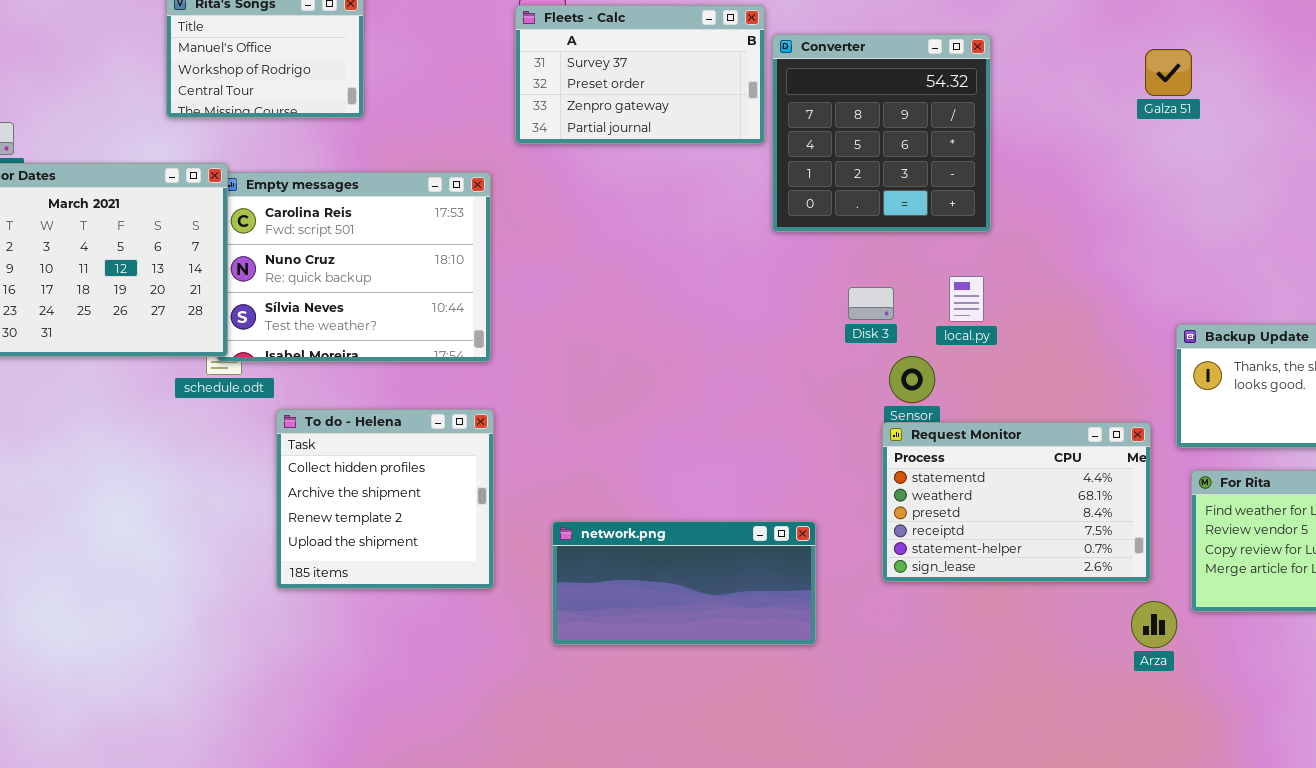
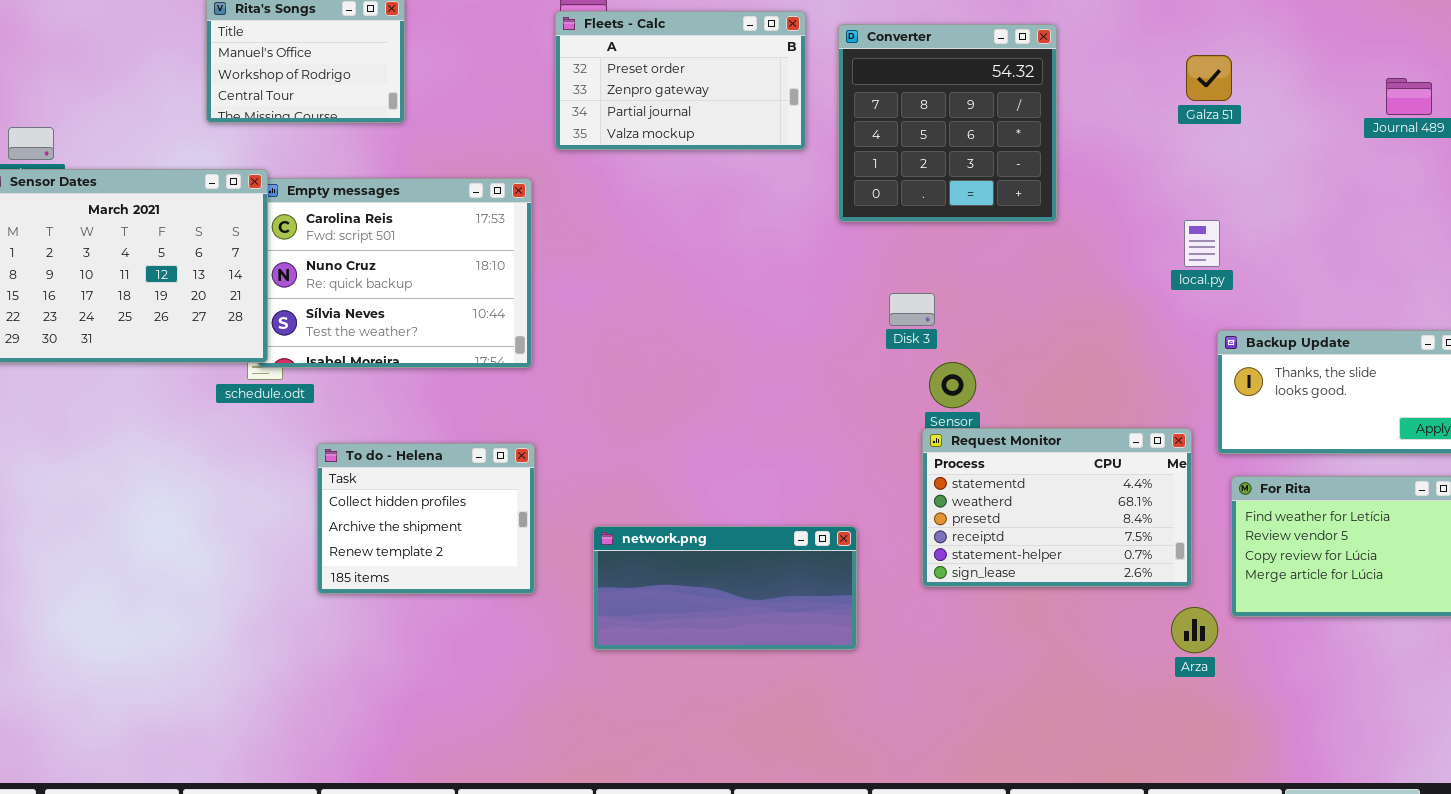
Fleets - Calc: [515,5,765,144] -> [555,11,806,150], scrolled down 1 row
Converter: [772,34,991,232] -> [838,24,1057,222], moved
local.py: [949,276,984,322] -> [1184,220,1220,267], moved
To do - Helena: [276,409,494,589] -> [317,443,535,594], resized

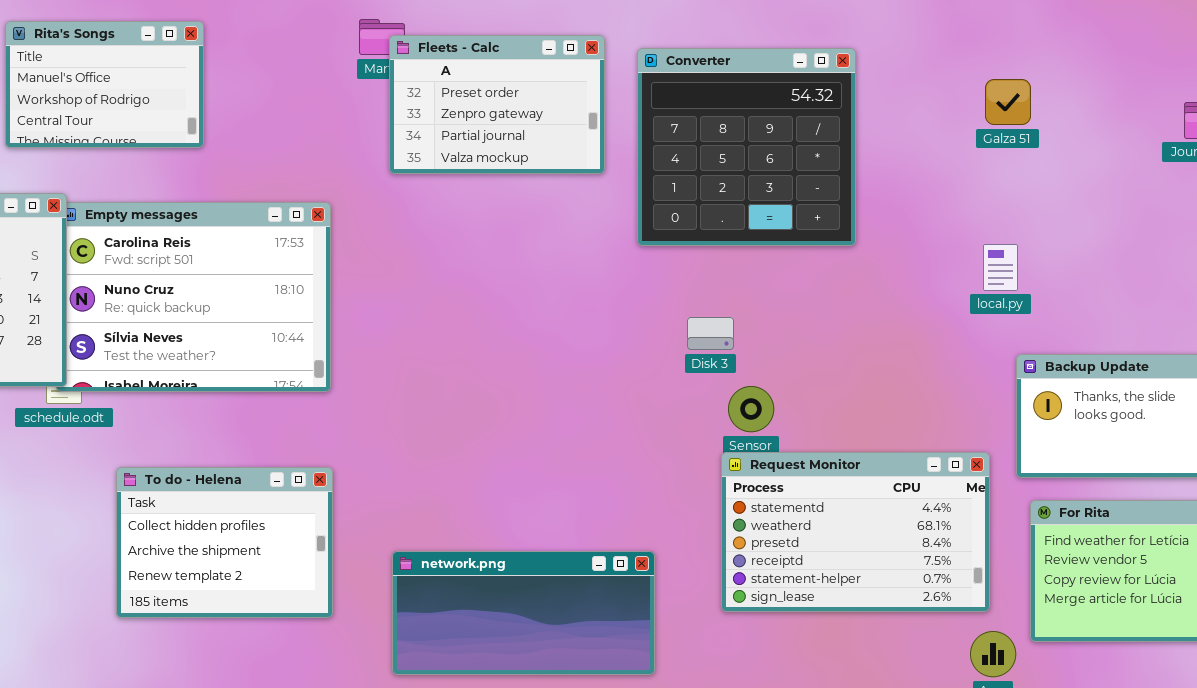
Fleets - Calc: [555,11,806,150] -> [389,35,605,174], resized

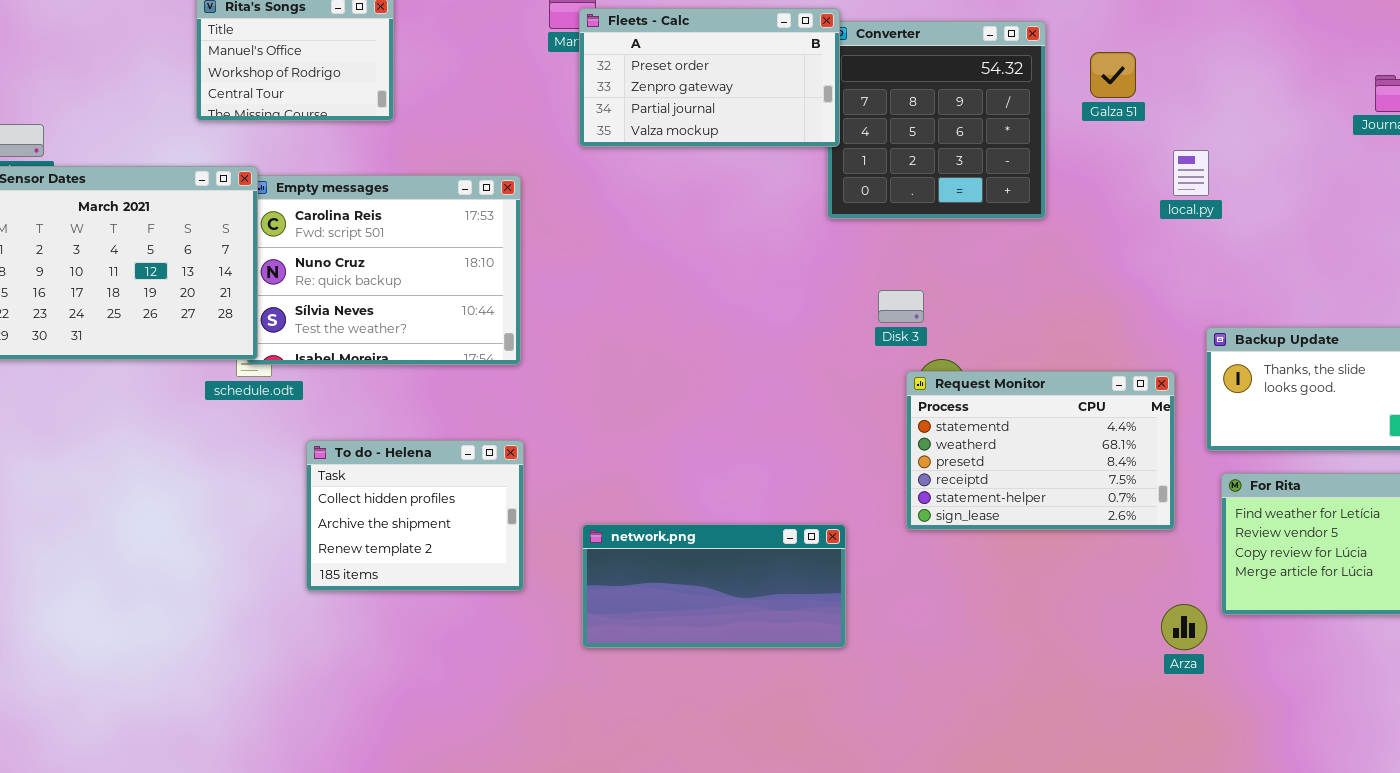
Fleets - Calc: [389,35,605,174] -> [579,8,840,147], resized
Galza 51: [985,79,1031,125] -> [1090,52,1136,98], moved
local.py: [983,244,1018,291] -> [1173,150,1209,196], moved
Request Monitor: [721,452,990,612] -> [906,371,1175,530], moved

